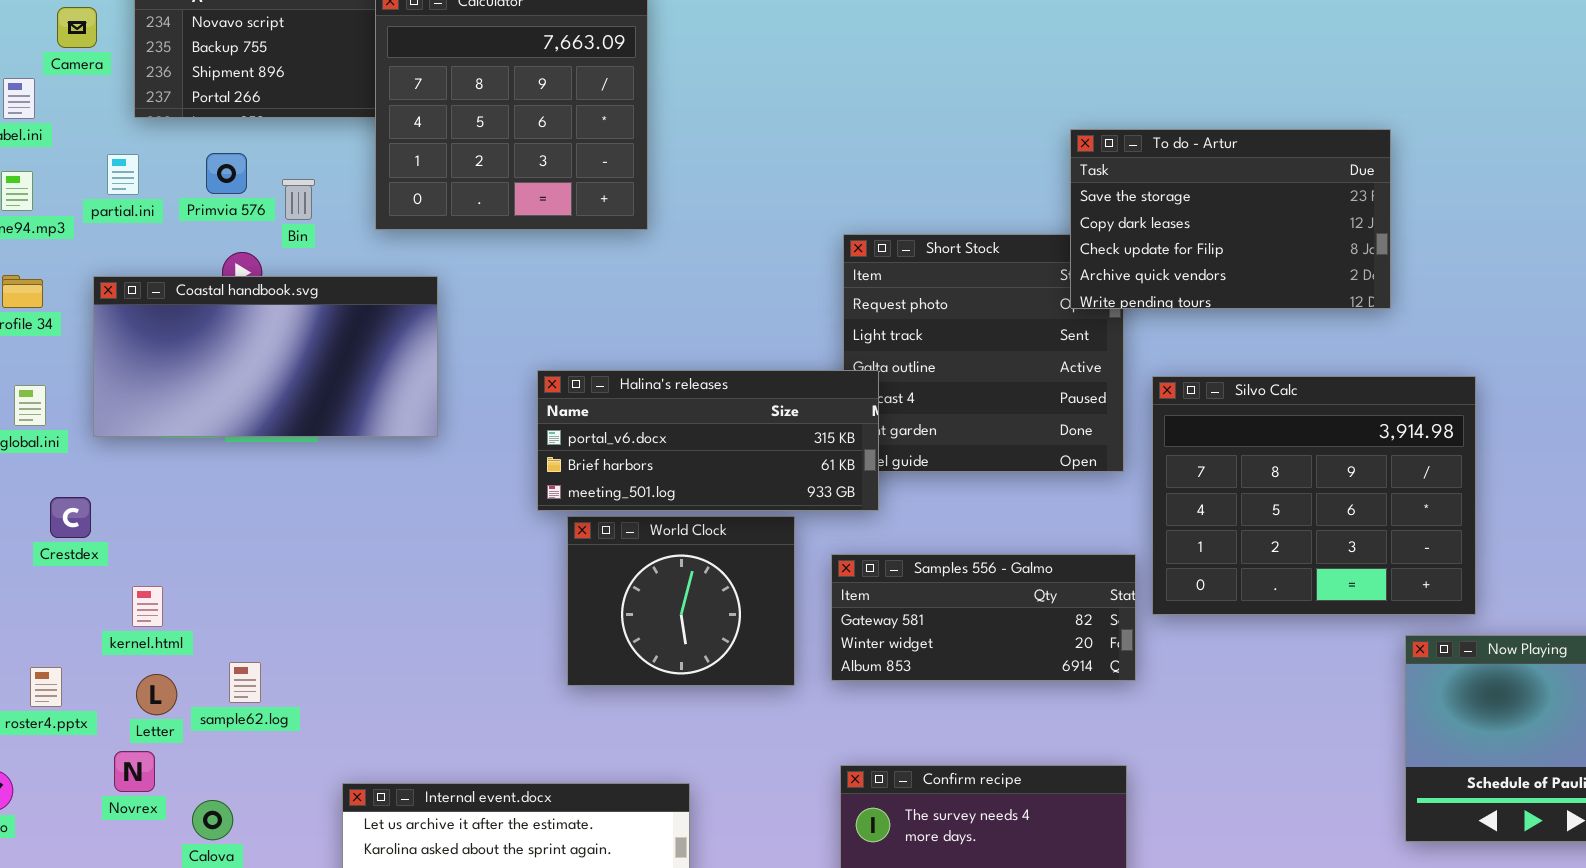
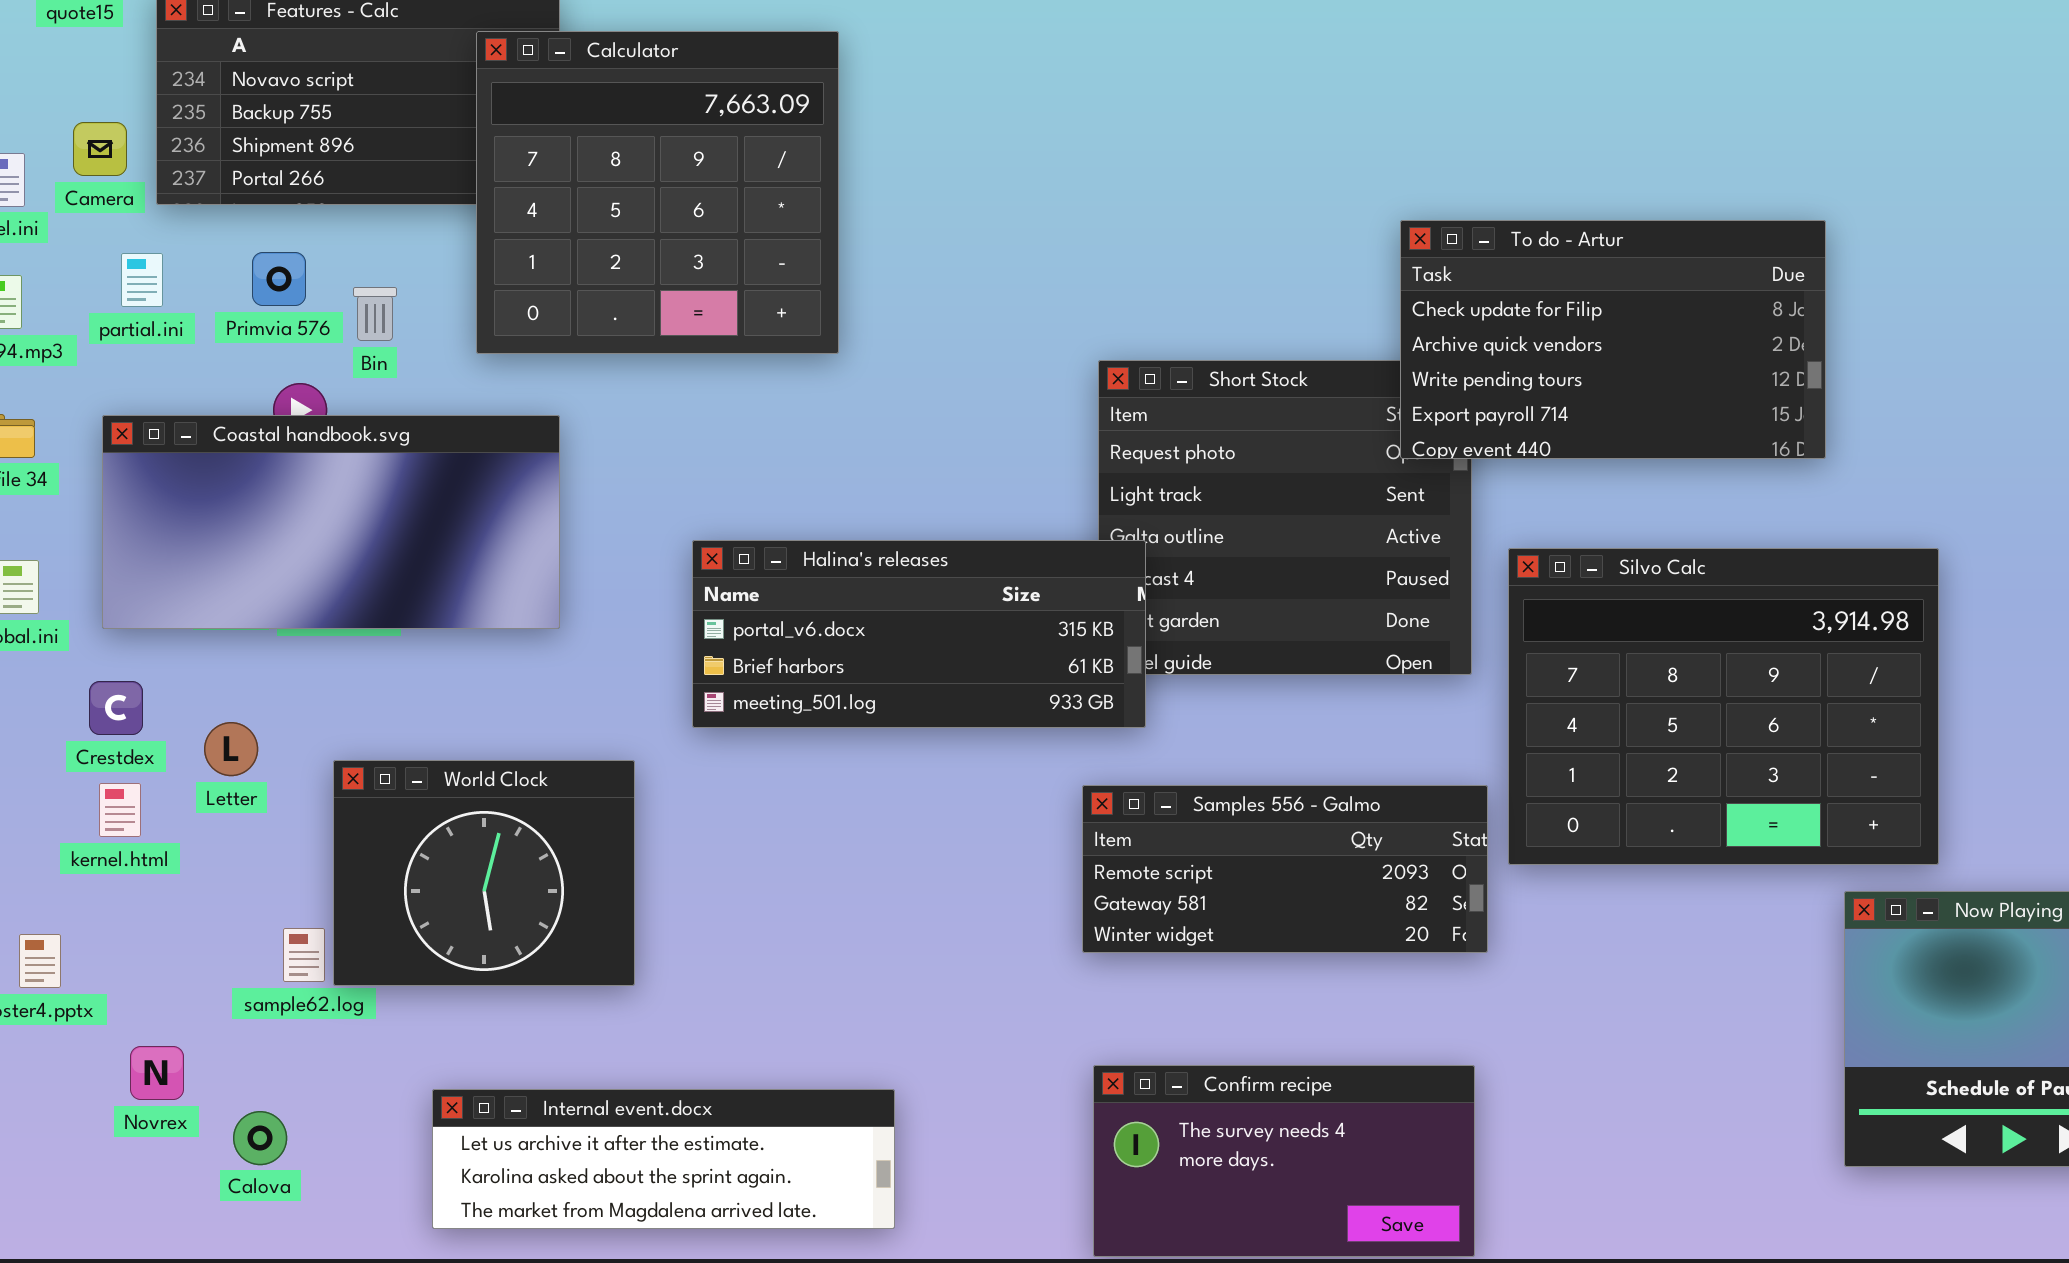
Camera: [57,7,97,48] -> [73,122,127,176], moved
To do - Artur: [1070,129,1391,309] -> [1400,220,1826,459], scrolled down 2 rows
Crestdex: [50,497,91,538] -> [89,681,143,735], moved
World Clock: [567,516,795,686] -> [333,760,635,986], moved
Samples 556 - Galmo: [831,554,1136,681] -> [1082,785,1488,953], scrolled up 1 row
kernel.html: [132,586,163,627] -> [99,783,141,837], moved
Letter: [136,674,177,715] -> [204,722,258,776], moved

